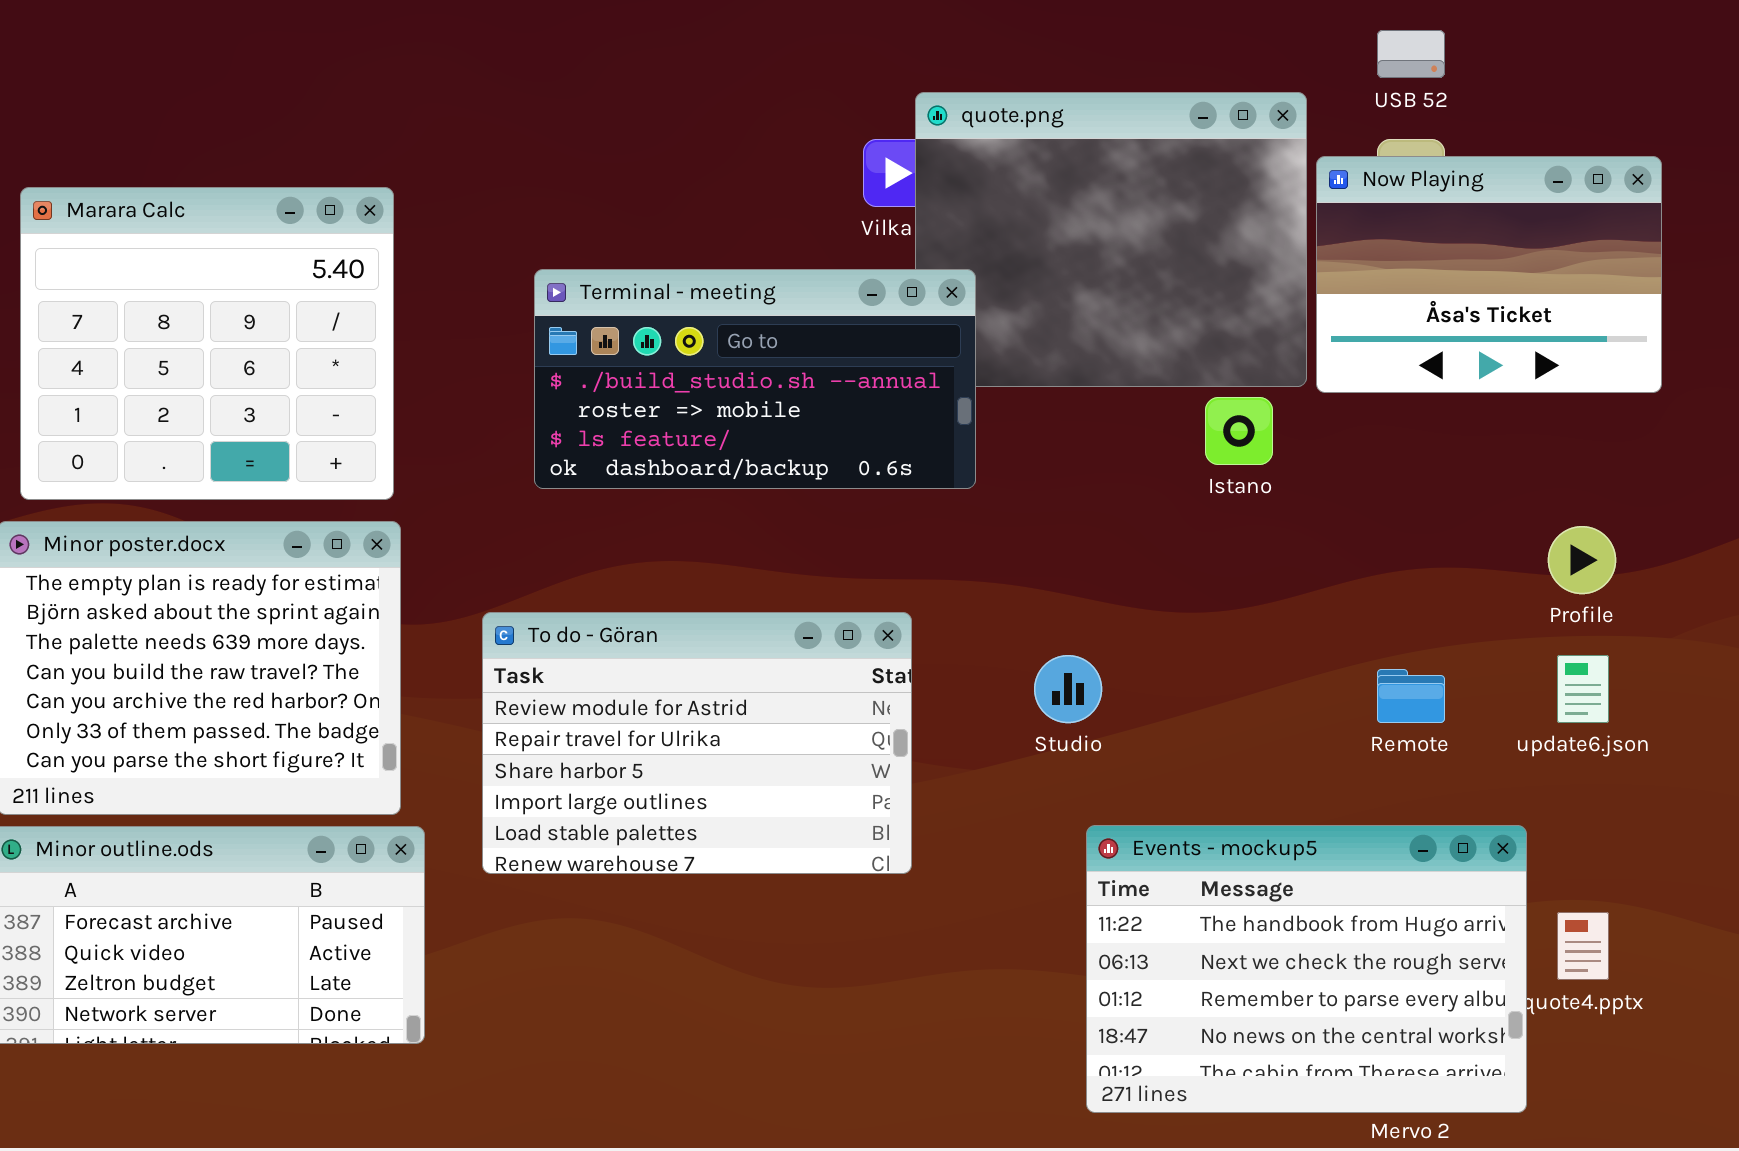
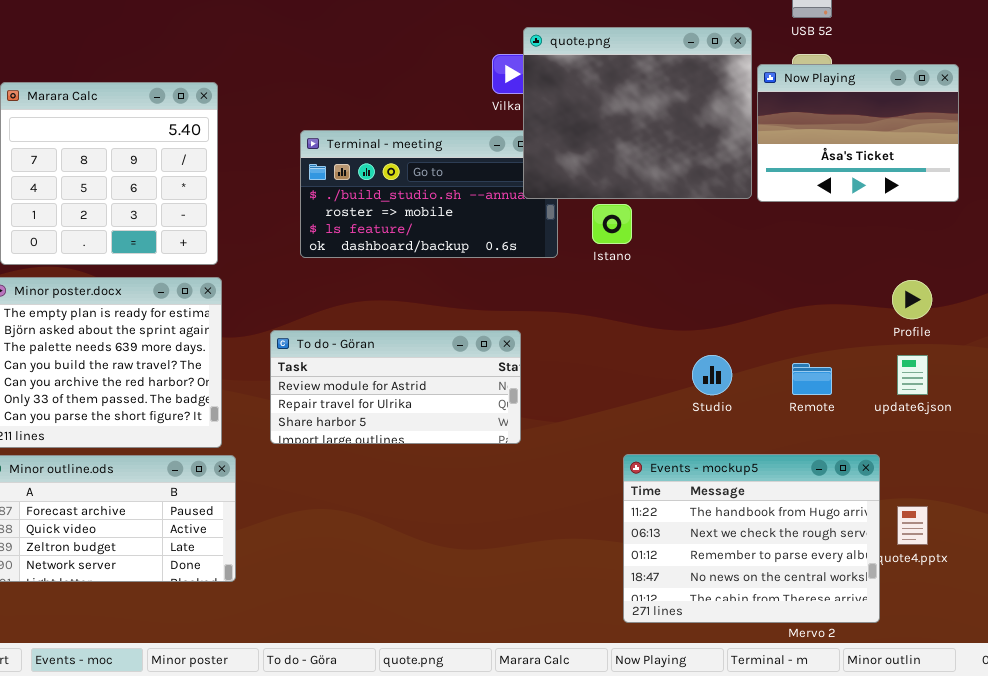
quote.png: [915,92,1307,387] -> [523,27,752,199], raised
Istano: [1205,397,1273,465] -> [592,204,632,244], moved
To do - Göran: [482,612,912,874] -> [270,330,521,444], resized
Studio: [1034,655,1102,723] -> [692,355,732,395], moved

